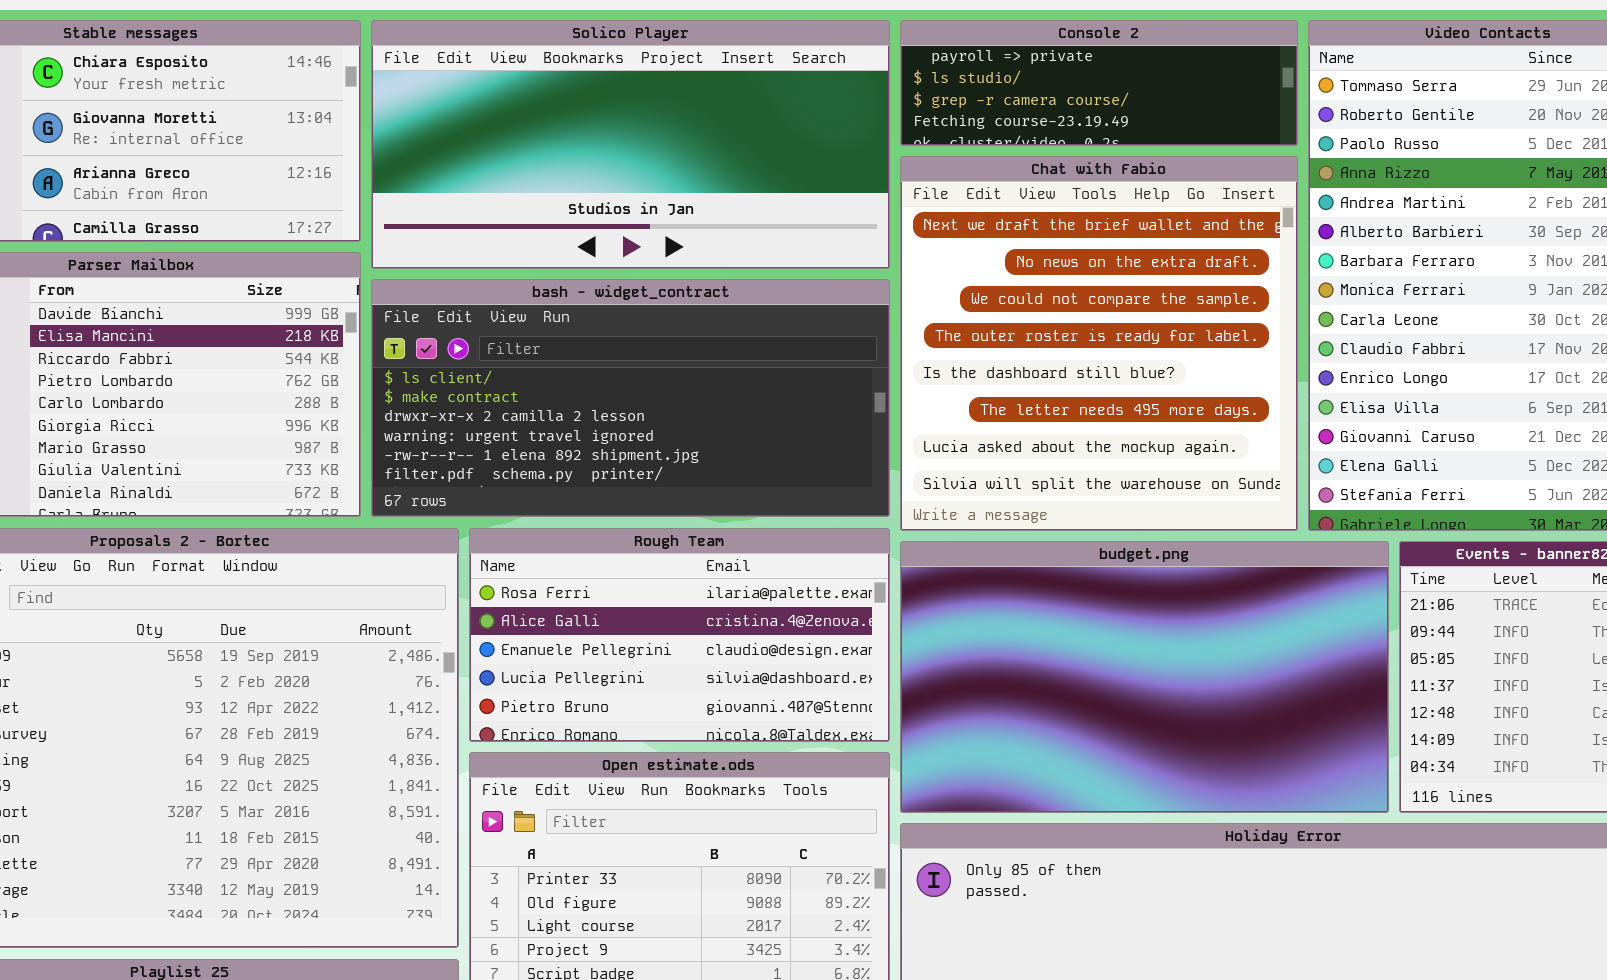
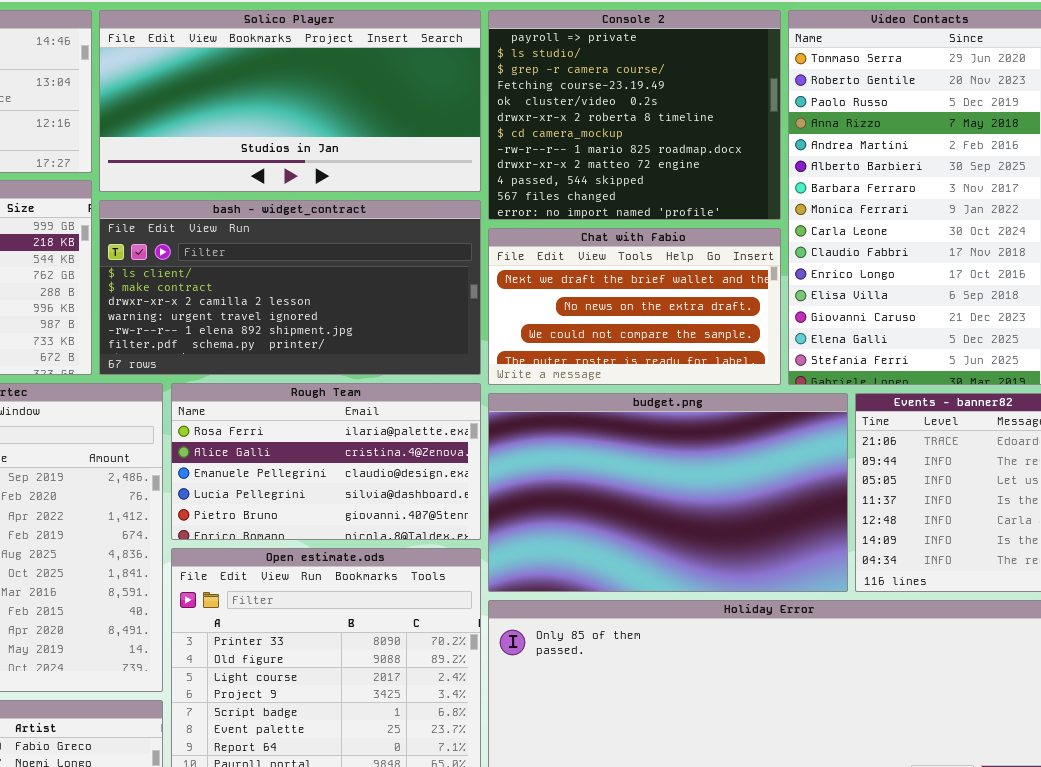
Console 2: [900,20,1298,146] -> [488,10,781,220], resized
Chat with Fabio: [900,156,1298,531] -> [488,228,781,385], resized

